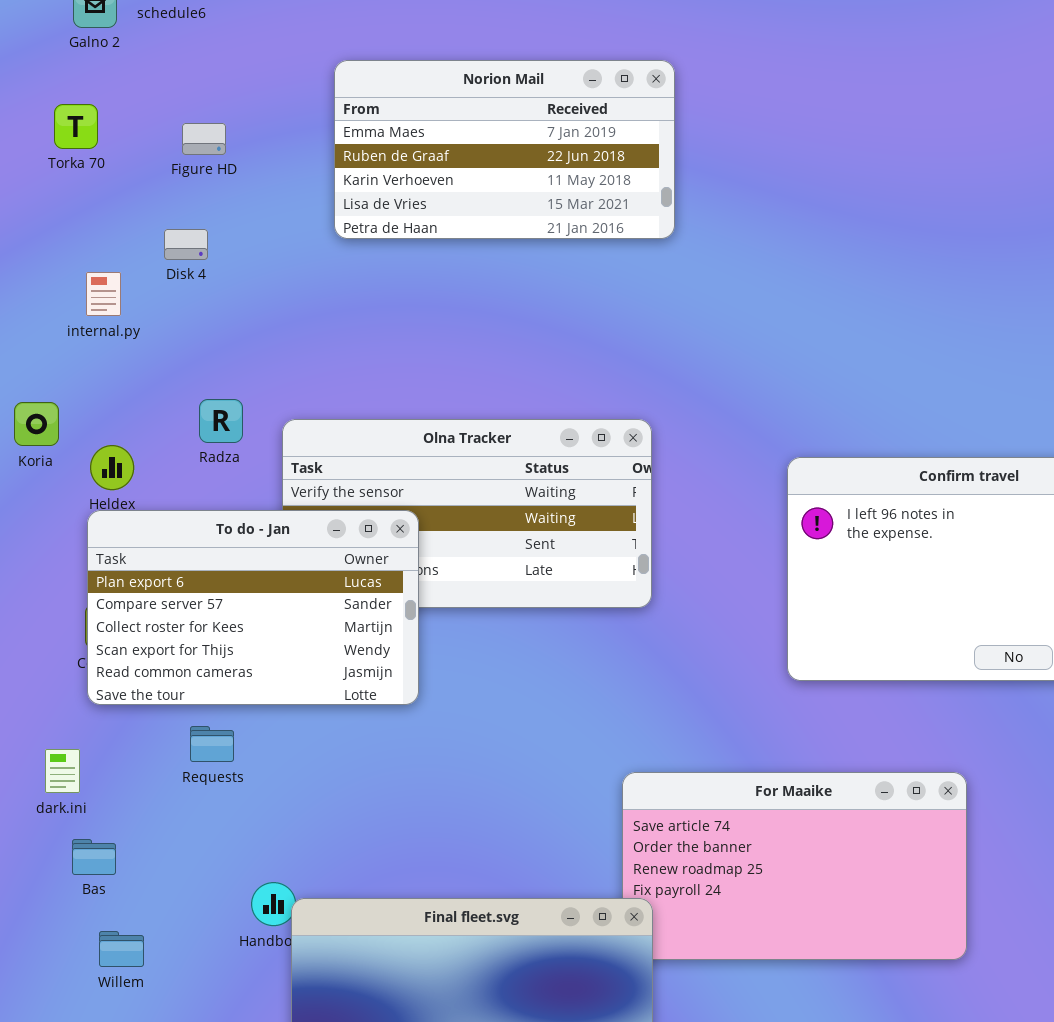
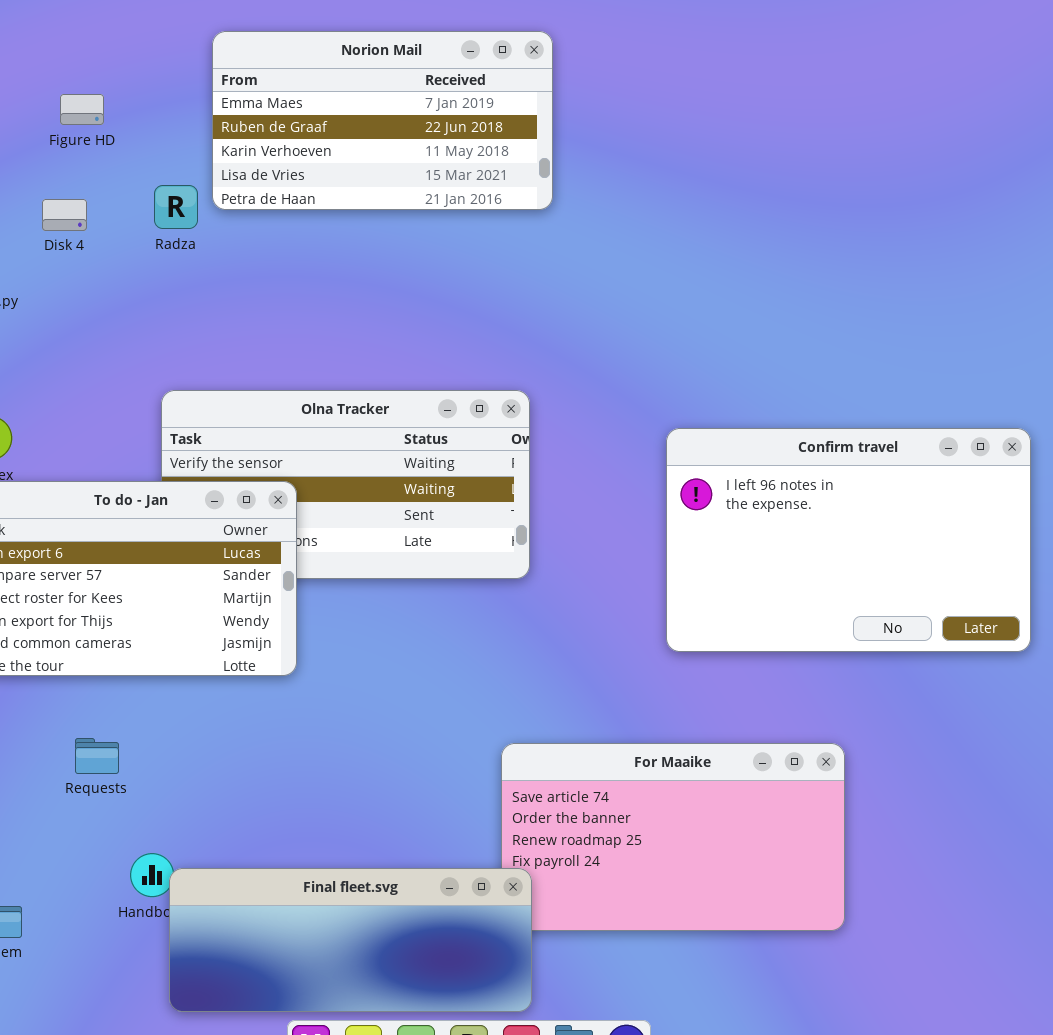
Radza: [199,399,243,443] -> [154,185,198,229], moved
Requests: [190,726,234,762] -> [75,738,119,774], moved

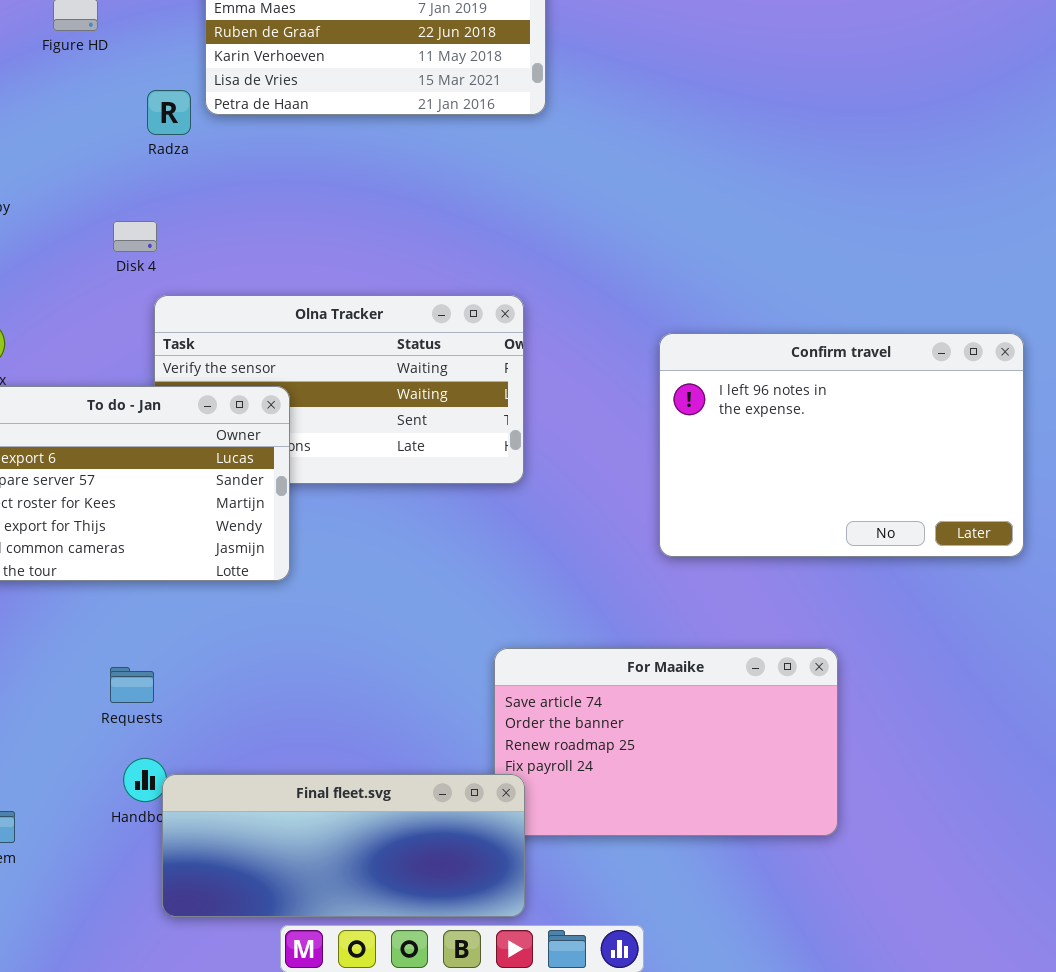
Disk 4: [42,199,87,231] -> [113,221,157,252], moved
Requests: [75,738,119,774] -> [110,667,154,703], moved

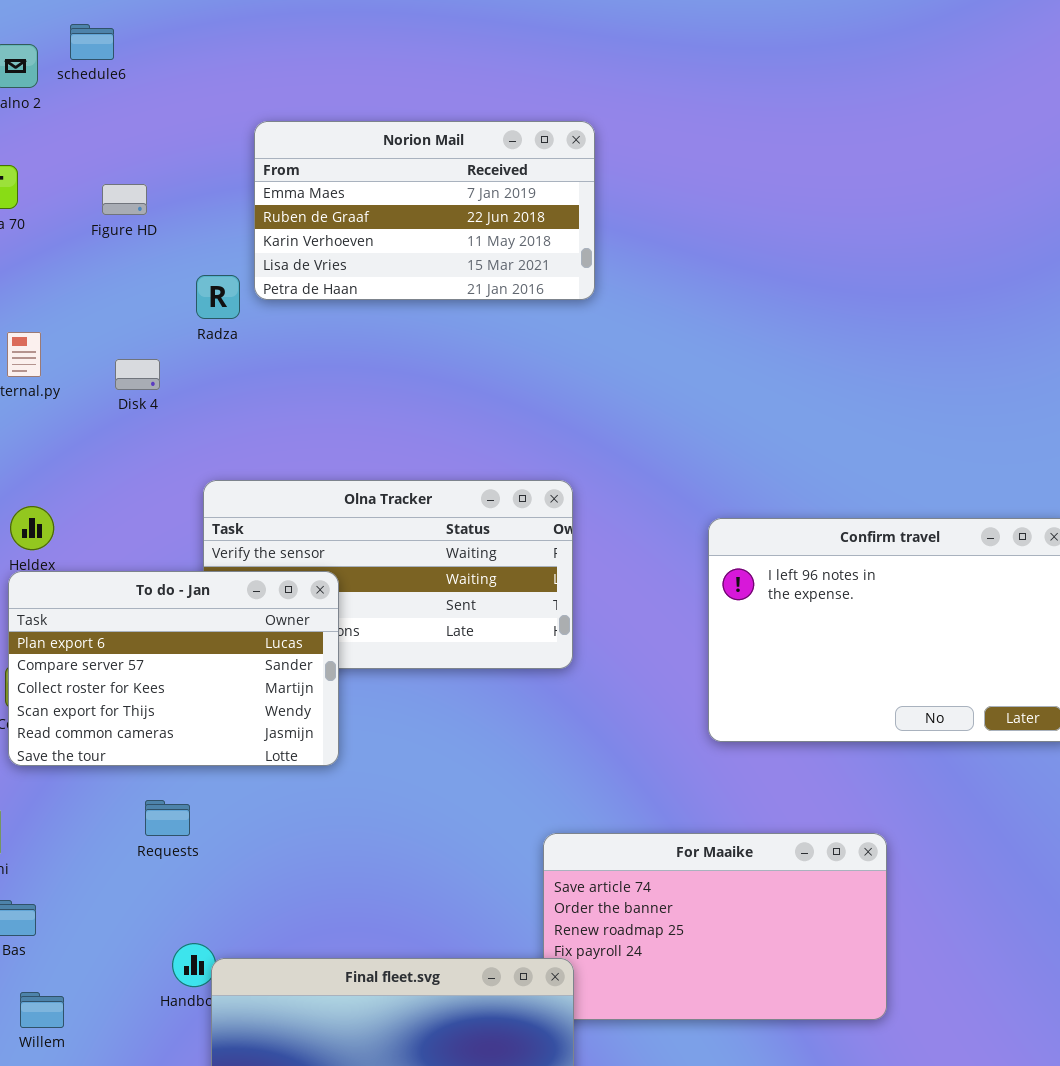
Disk 4: [113,221,157,252] -> [115,359,160,390], moved
Requests: [110,667,154,703] -> [145,800,190,836], moved

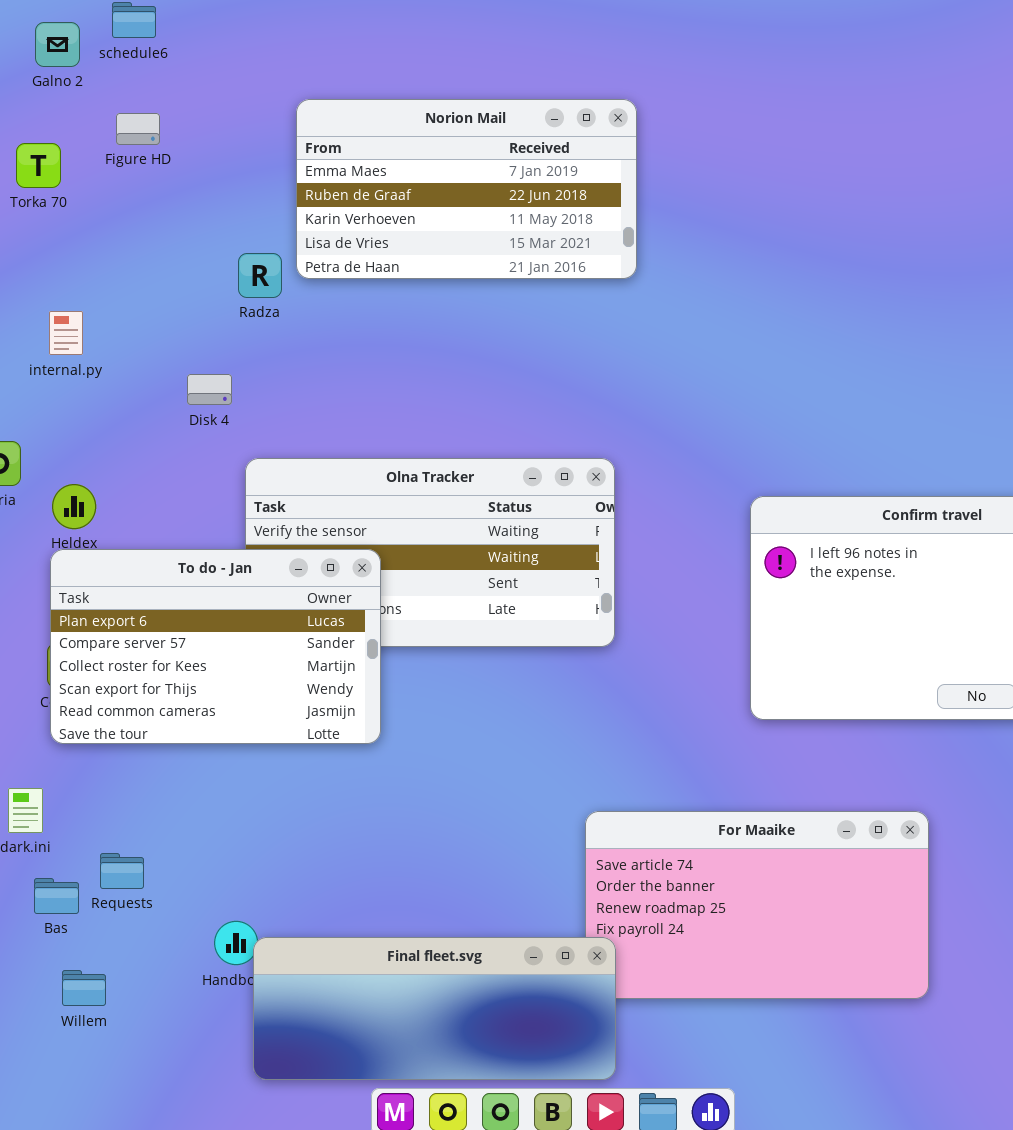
Figure HD: [102,184,147,215] -> [116,113,160,145], moved
Disk 4: [115,359,160,390] -> [187,374,232,405], moved
Requests: [145,800,190,836] -> [100,853,144,889], moved

